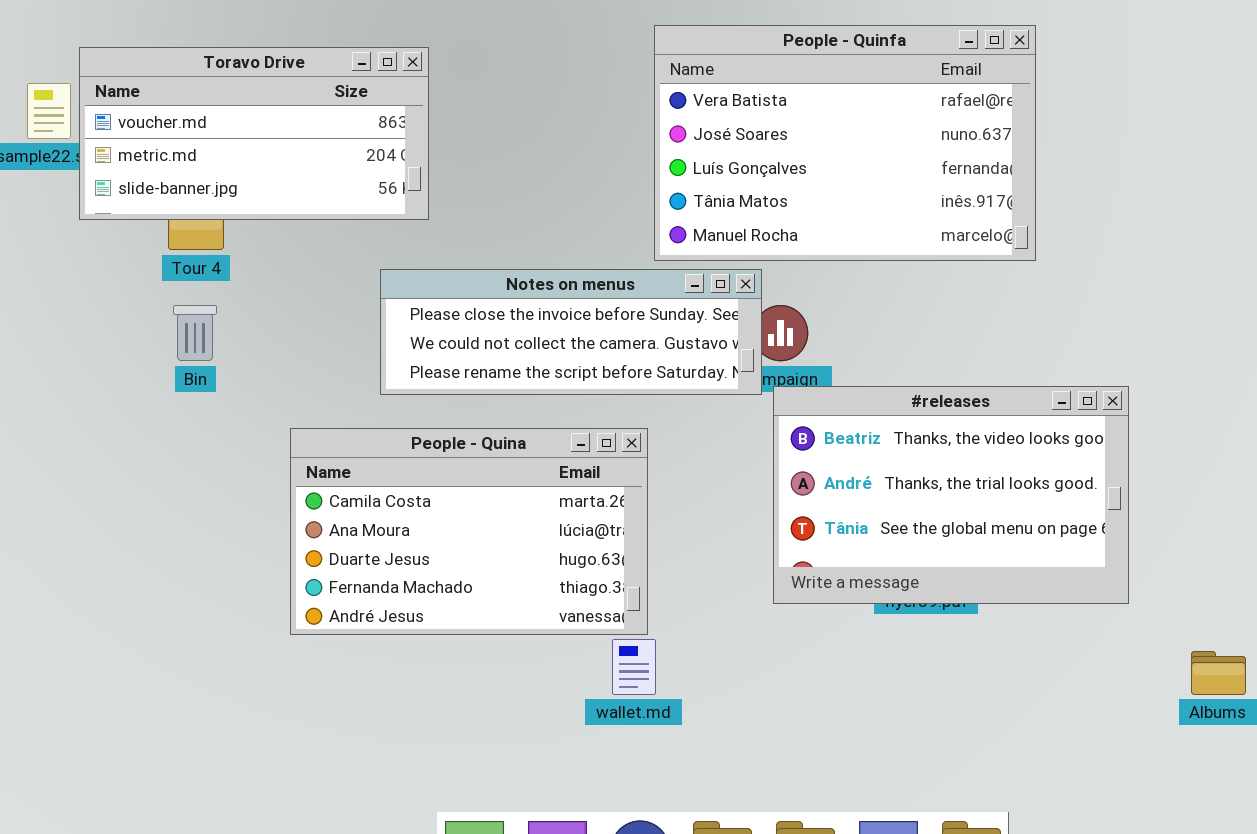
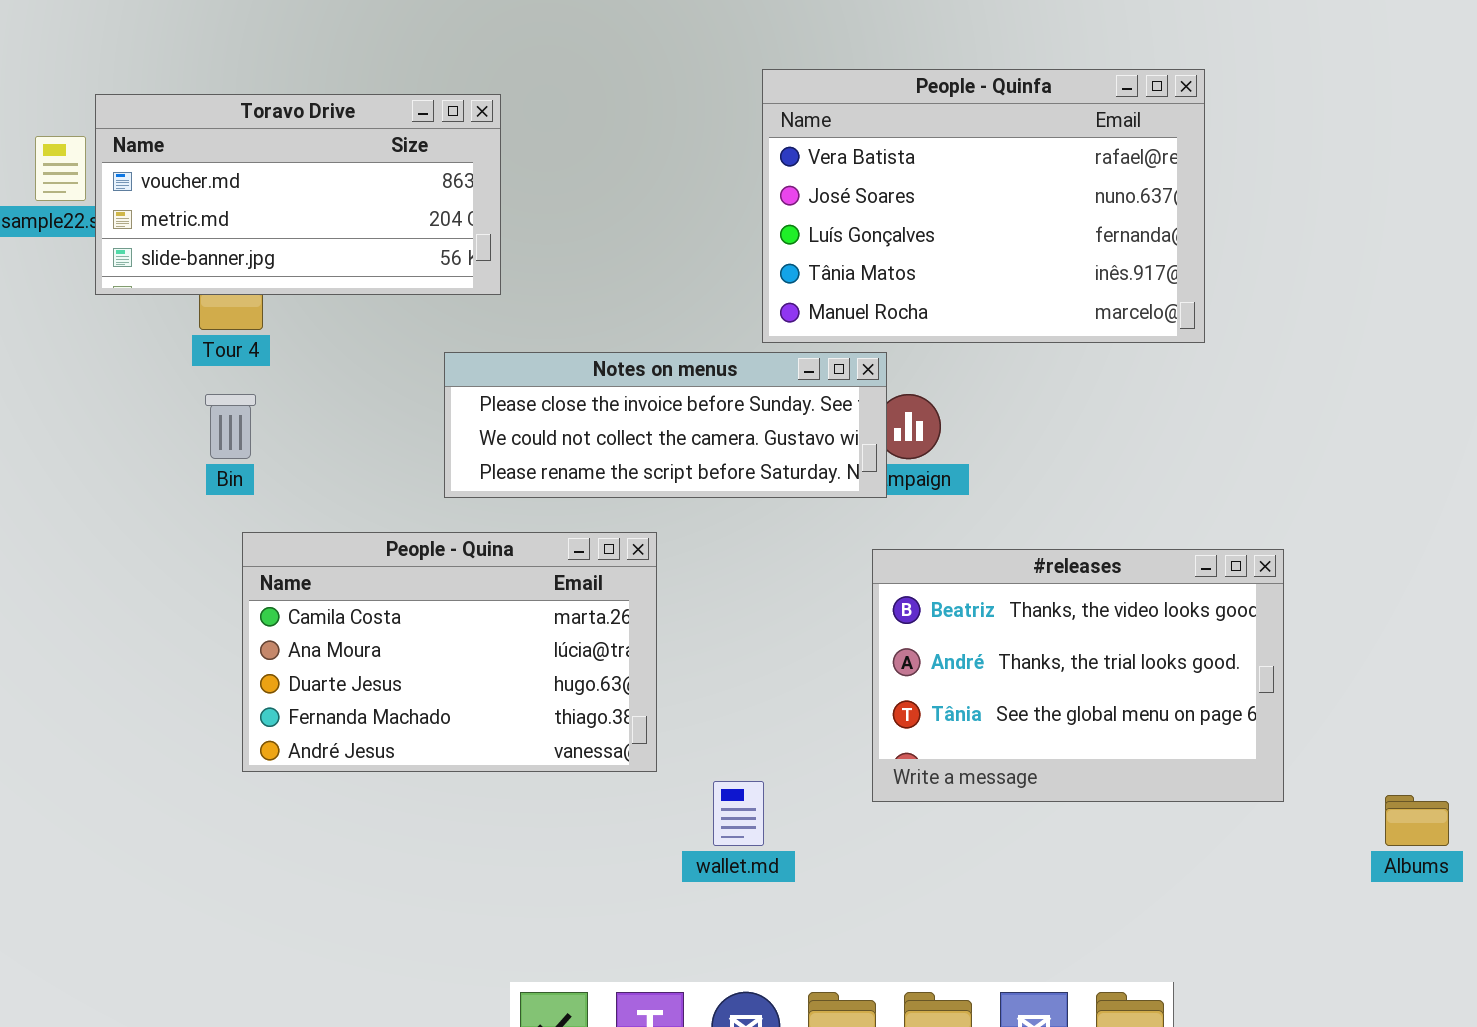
#releases: [773,386,1129,604] -> [872,549,1284,802], moved
People - Quina: [290,428,648,635] -> [242,532,657,772], moved

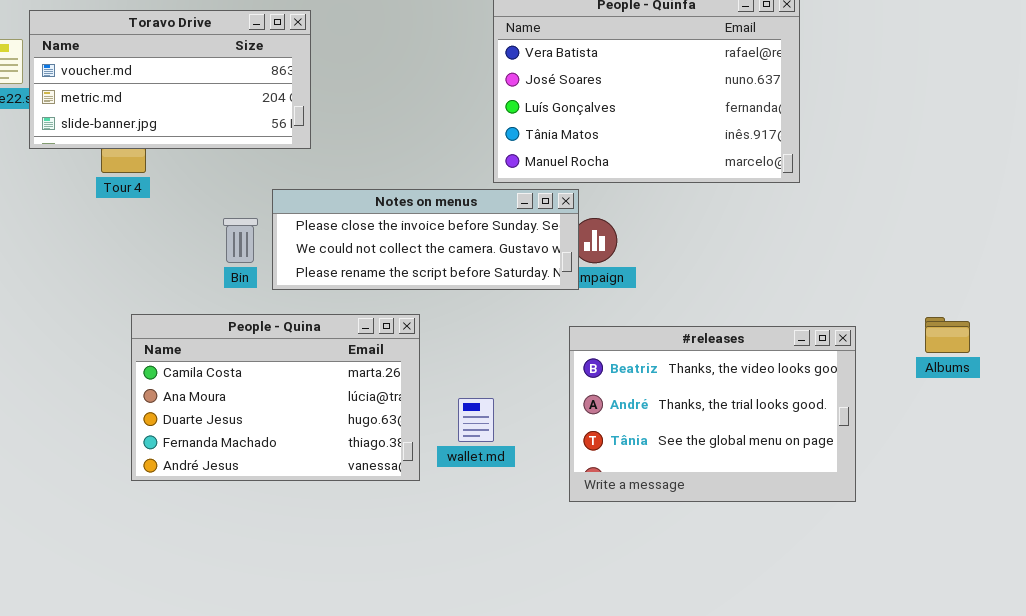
Bin: [205,394,256,459] -> [223,218,258,263], moved
wallet.md: [713,781,764,846] -> [458,398,494,442], moved
Albums: [1385,795,1449,846] -> [925,317,970,353], moved

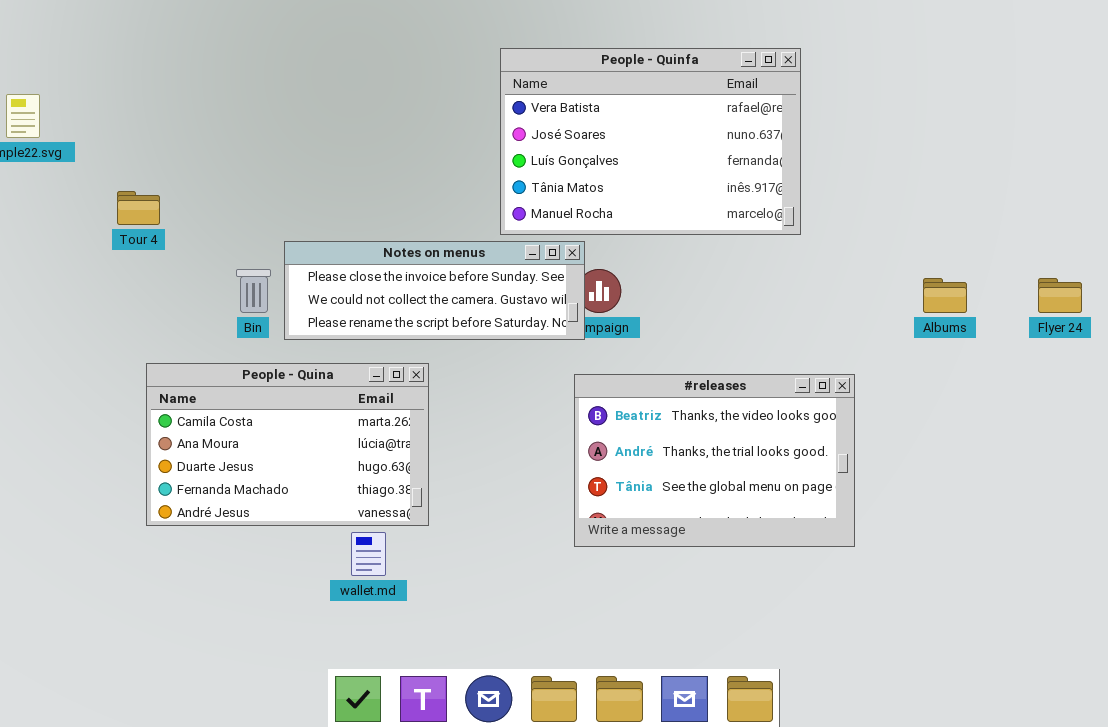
Toravo Drive: [29,10,311,149] -> none, closed
Albums: [925,317,970,353] -> [923,278,967,313], moved
wallet.md: [458,398,494,442] -> [351,532,386,576], moved

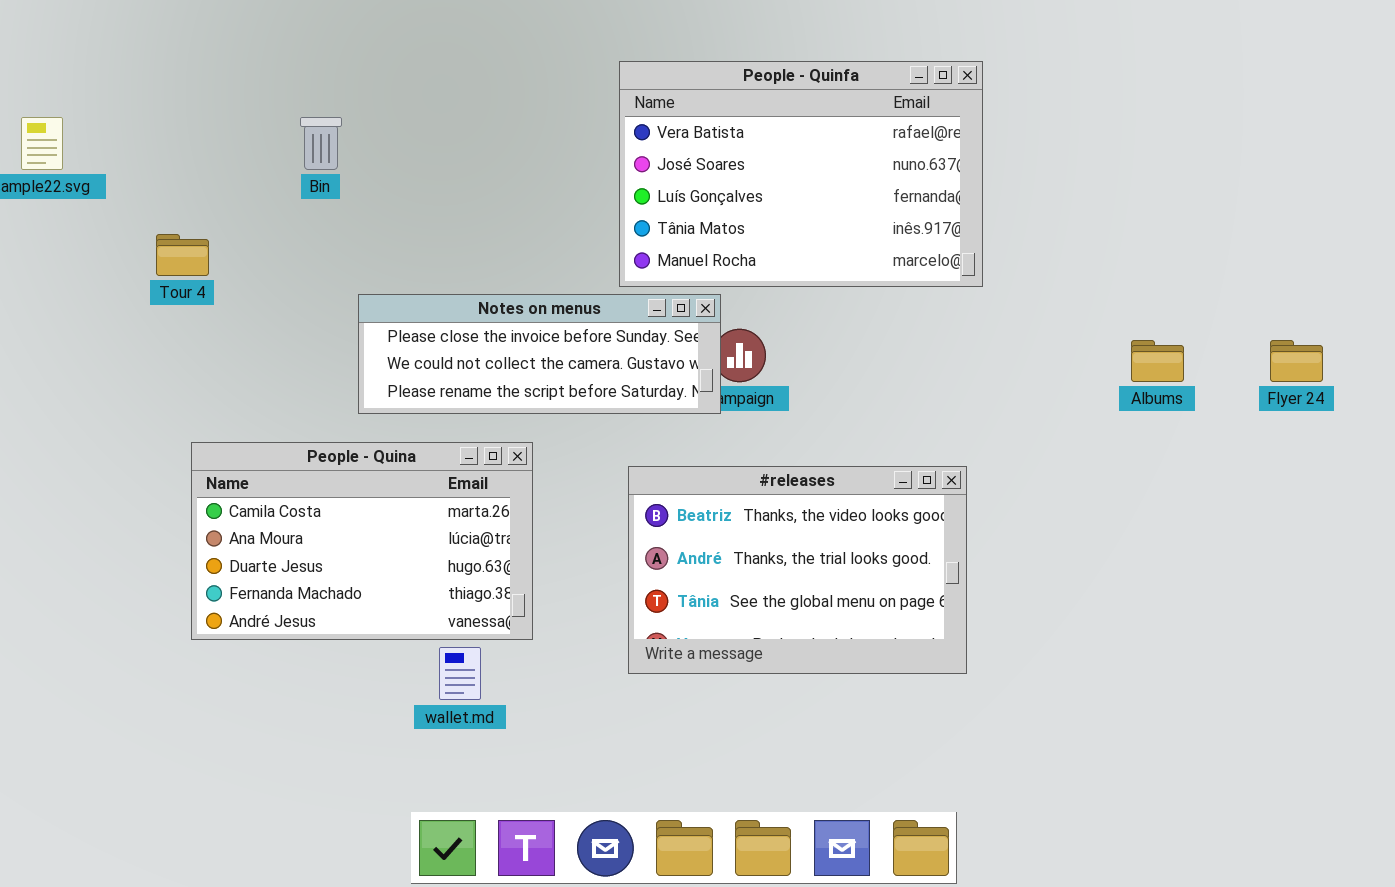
Bin: [236,269,271,313] -> [300,117,342,170], moved
#releases: [574,374,855,547] -> [628,466,967,674], moved

